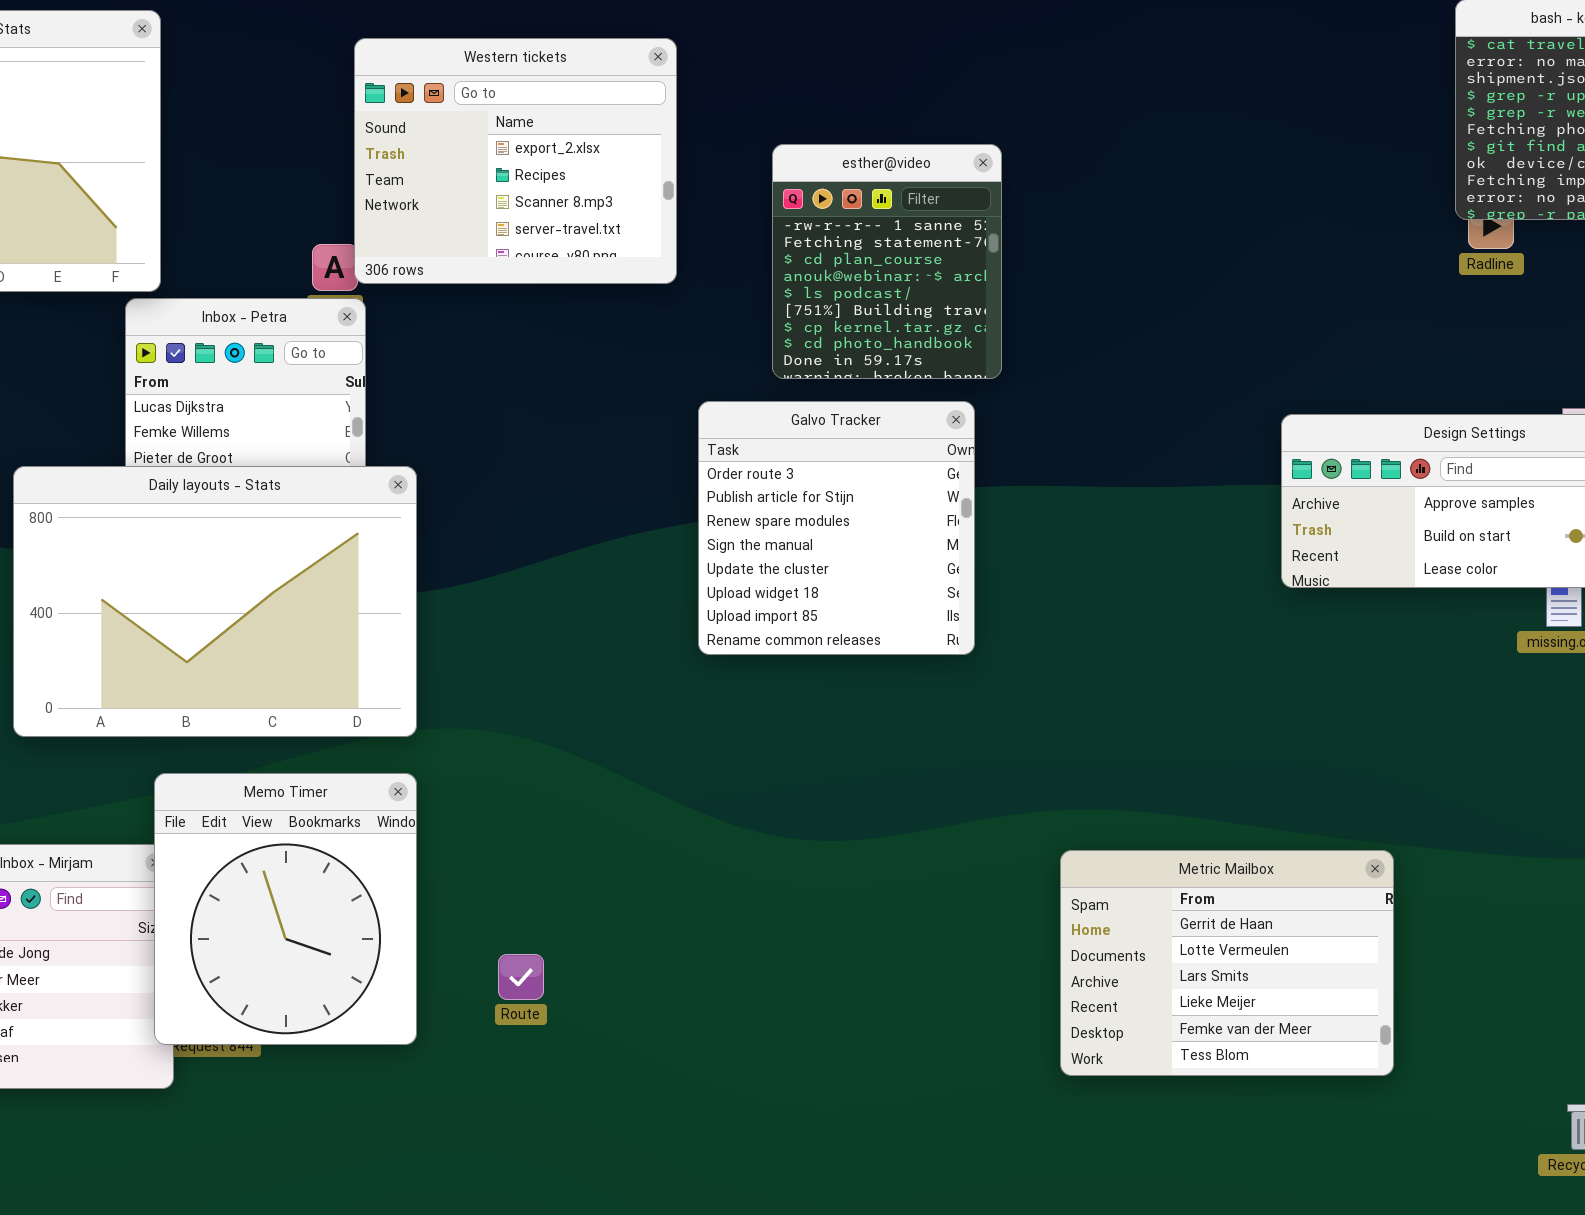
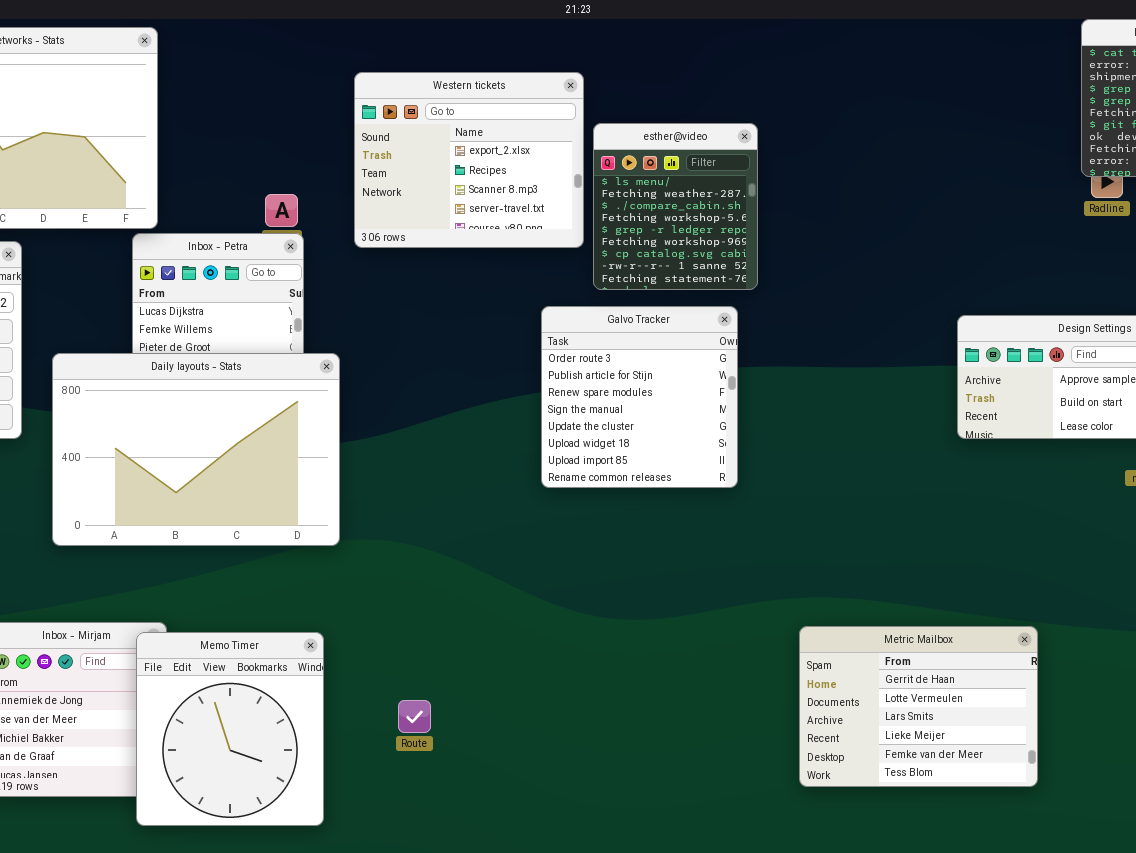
Western tickets: [354,38,677,284] -> [354,72,584,248], moved
esther@video: [772,144,1002,379] -> [593,123,758,290], scrolled up 7 rows
Memo Timer: [154,773,417,1045] -> [136,632,324,826], moved

